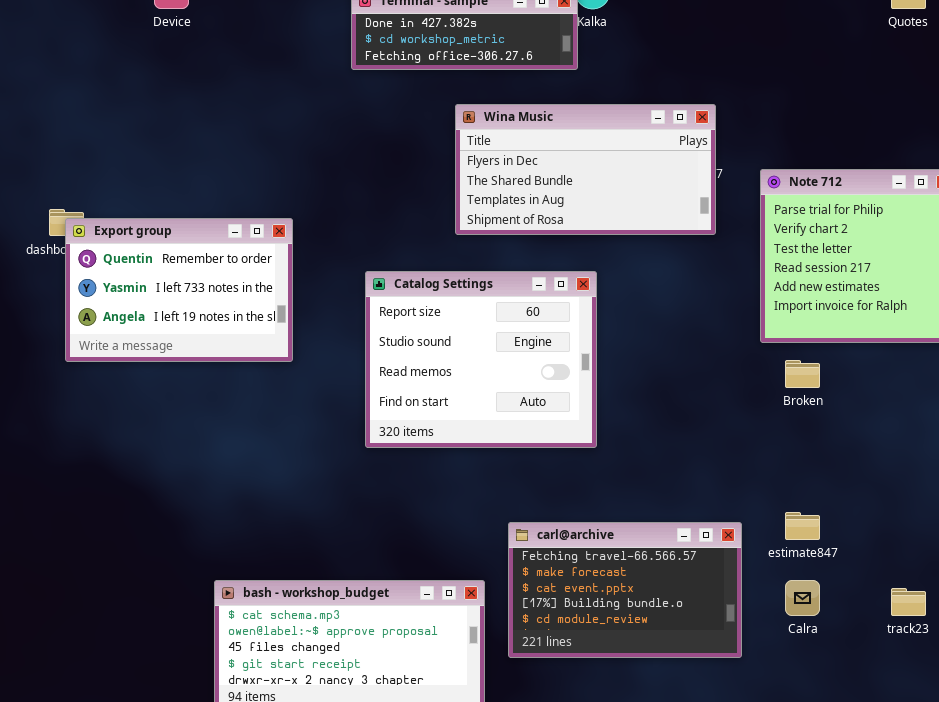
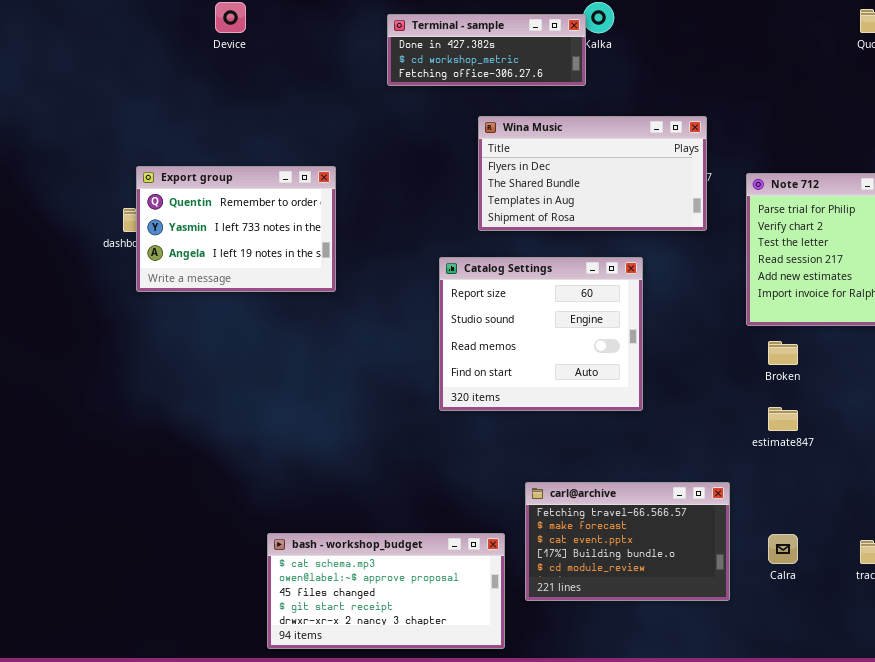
Export group: [65,218,293,362] -> [136,166,336,292], moved
Catalog Settings: [365,271,597,448] -> [439,257,643,411], moved
estimate847: [785,512,820,540] -> [768,407,798,431], moved

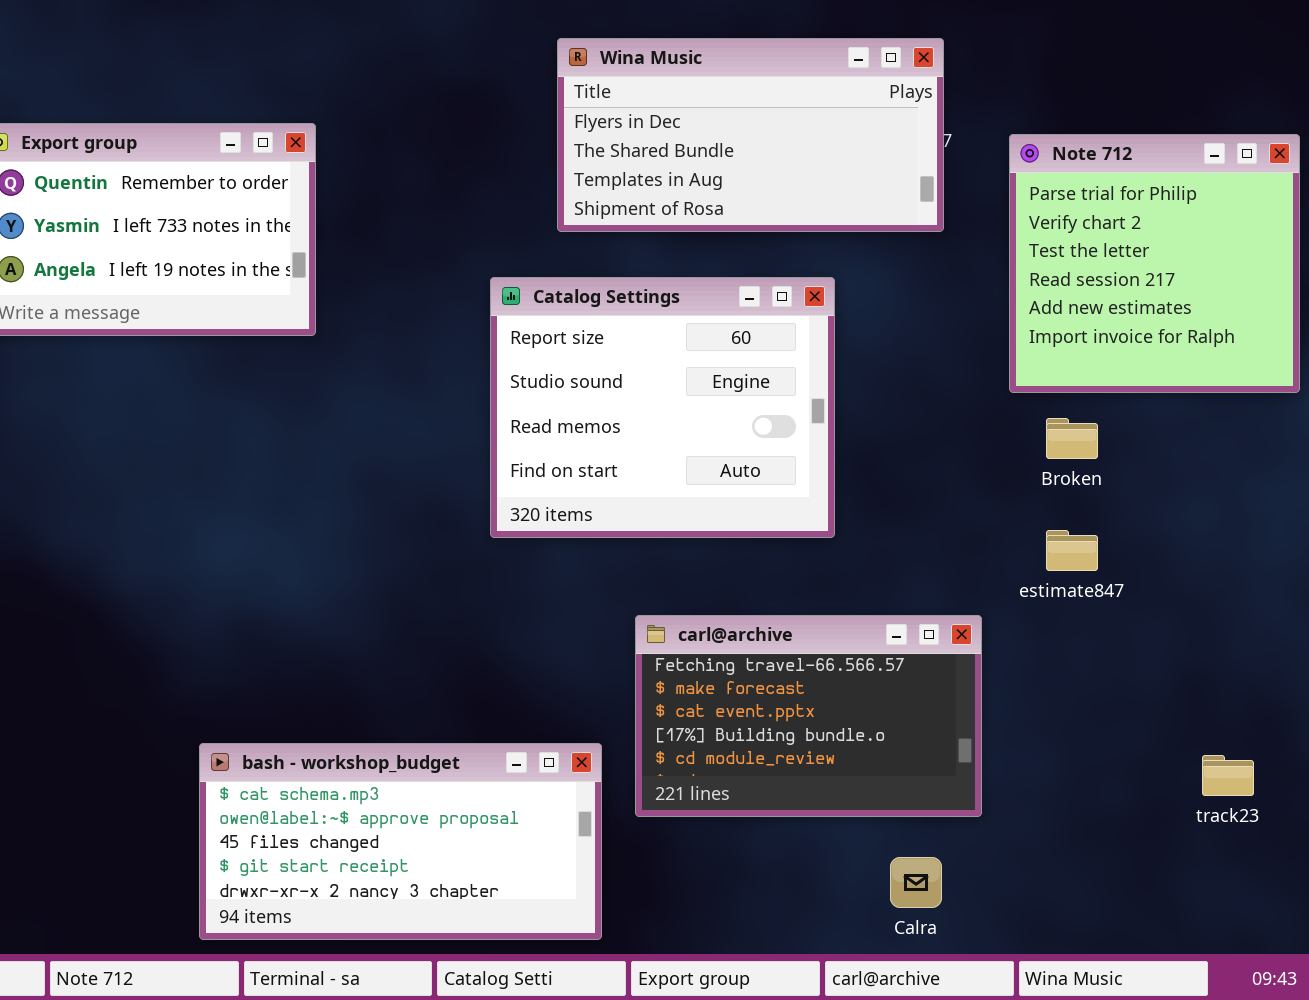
carl@archive: [525,482,730,601] -> [635,615,982,817], moved
Calra: [768,534,798,564] -> [890,857,942,908], moved

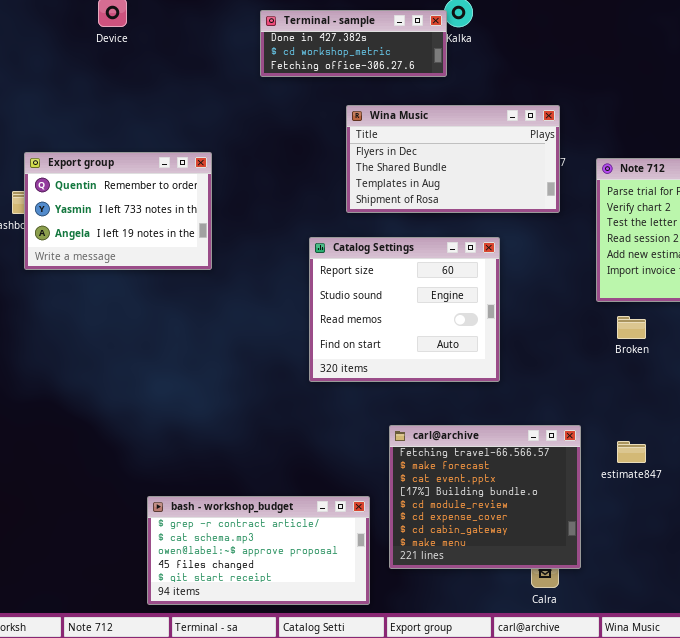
estimate847: [1046,530,1098,571] -> [617,441,646,463], moved
carl@archive: [635,615,982,817] -> [389,425,581,569], resized
bash - workshop_budget: [199,743,602,940] -> [147,496,370,605], scrolled up 1 row

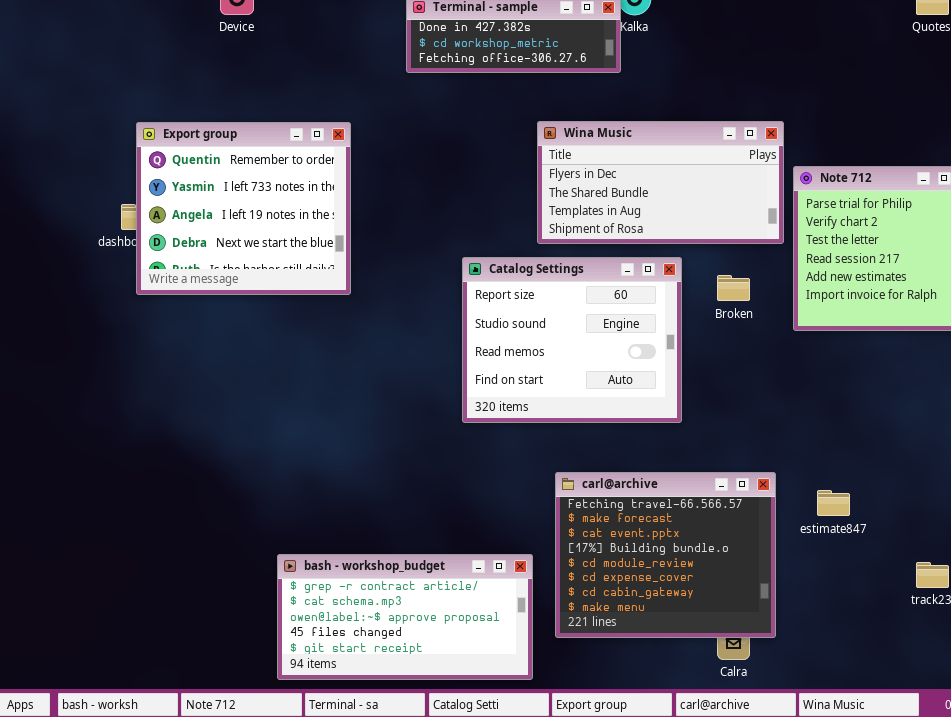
Wina Music: [346,105,560,213] -> [537,121,784,244], moved
Export group: [24,152,212,270] -> [136,122,351,295], resized
Broken: [617,316,646,339] -> [717,275,750,301], moved

